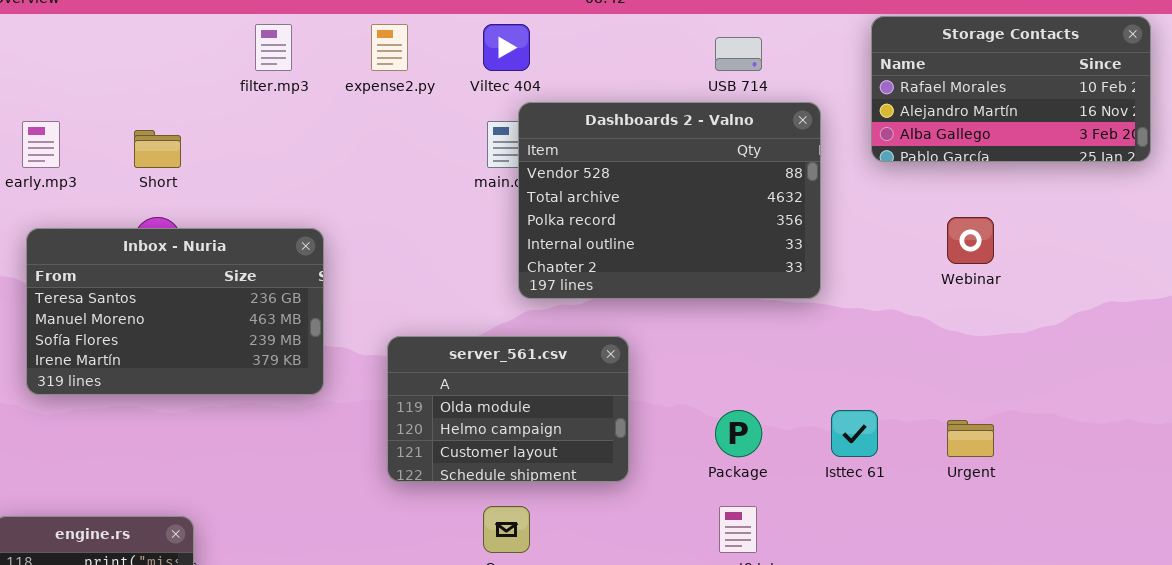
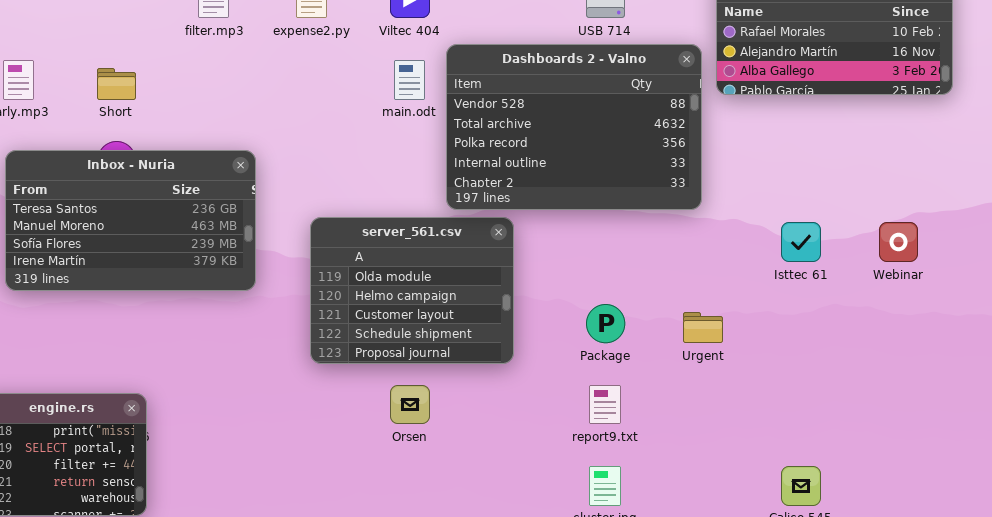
Dashboards 2 - Valno: [518,102,821,299] -> [446,44,702,210], moved
Webinar: [947,217,994,264] -> [879,222,918,262], moved
server_561.csv: [387,336,629,482] -> [310,217,514,364], resized
Isttec 61: [831,410,878,457] -> [781,222,821,262], moved
Urgent: [947,420,994,457] -> [683,312,723,343], moved

